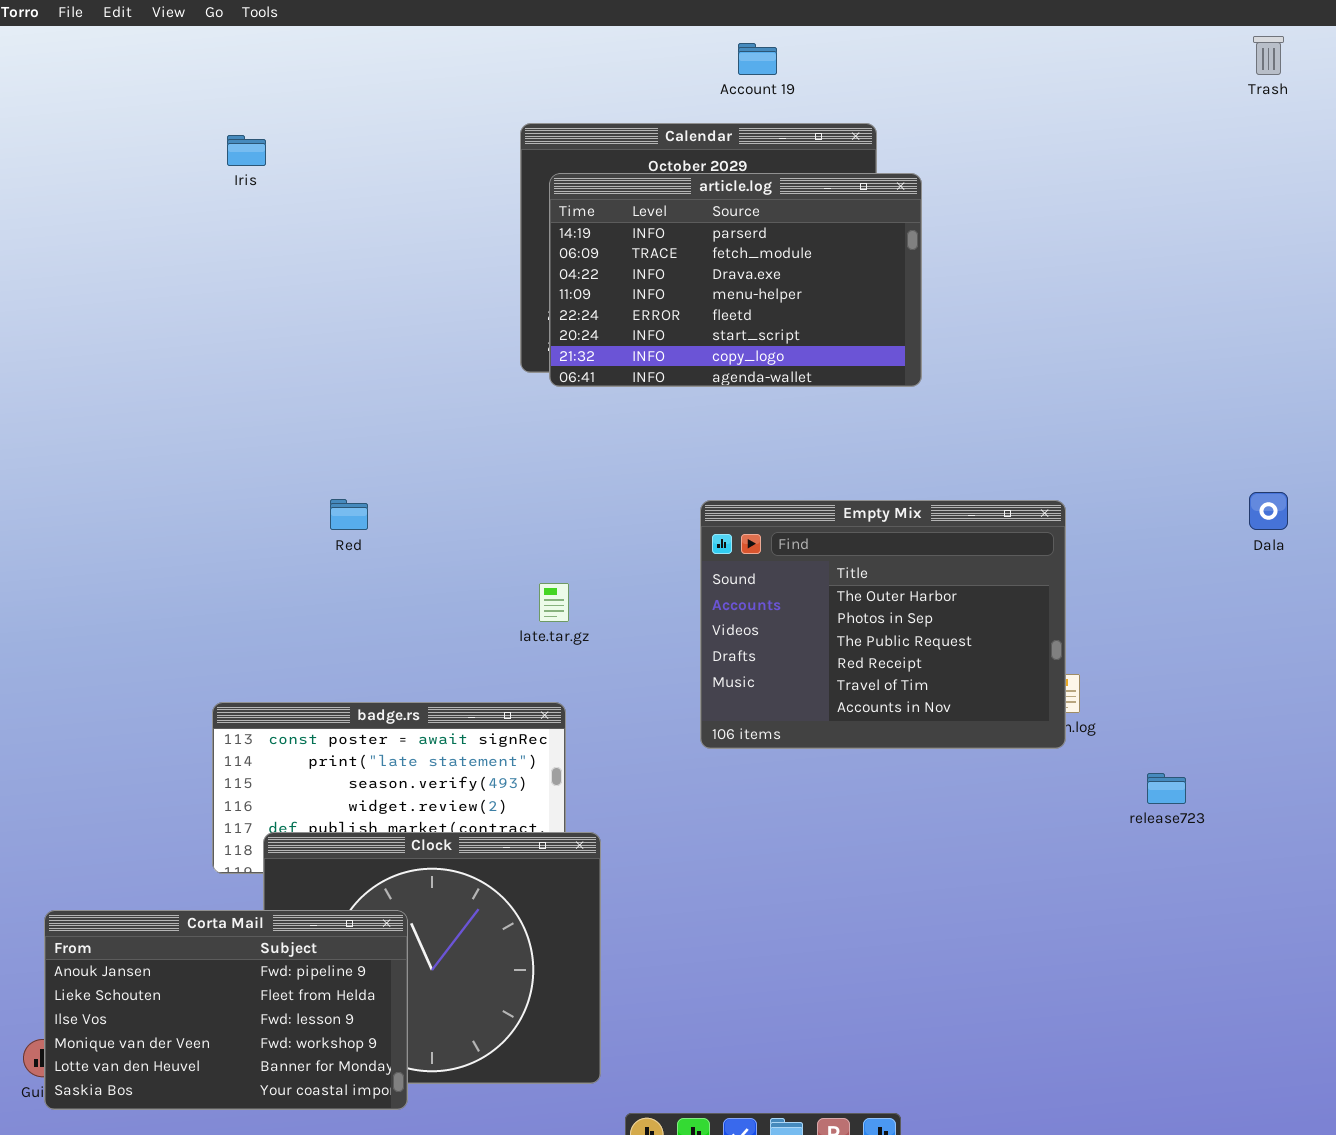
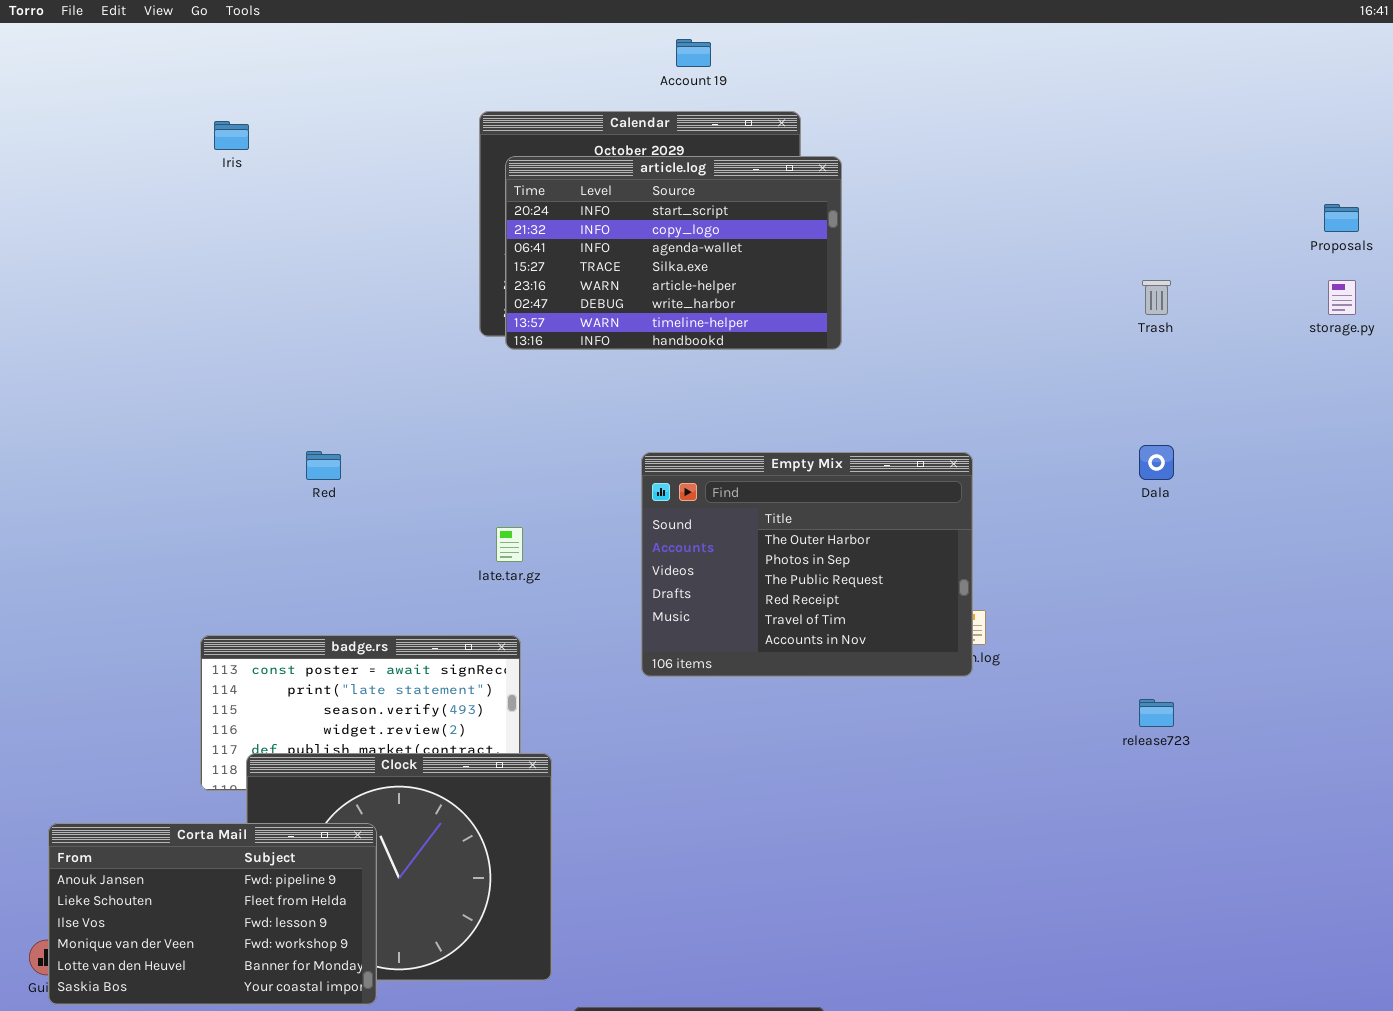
Trash: [1253,36,1284,75] -> [1142,280,1171,315], moved
article.log: [549,173,922,387] -> [505,156,842,350], scrolled down 5 rows
release723: [1147,773,1186,804] -> [1139,699,1174,727], moved

